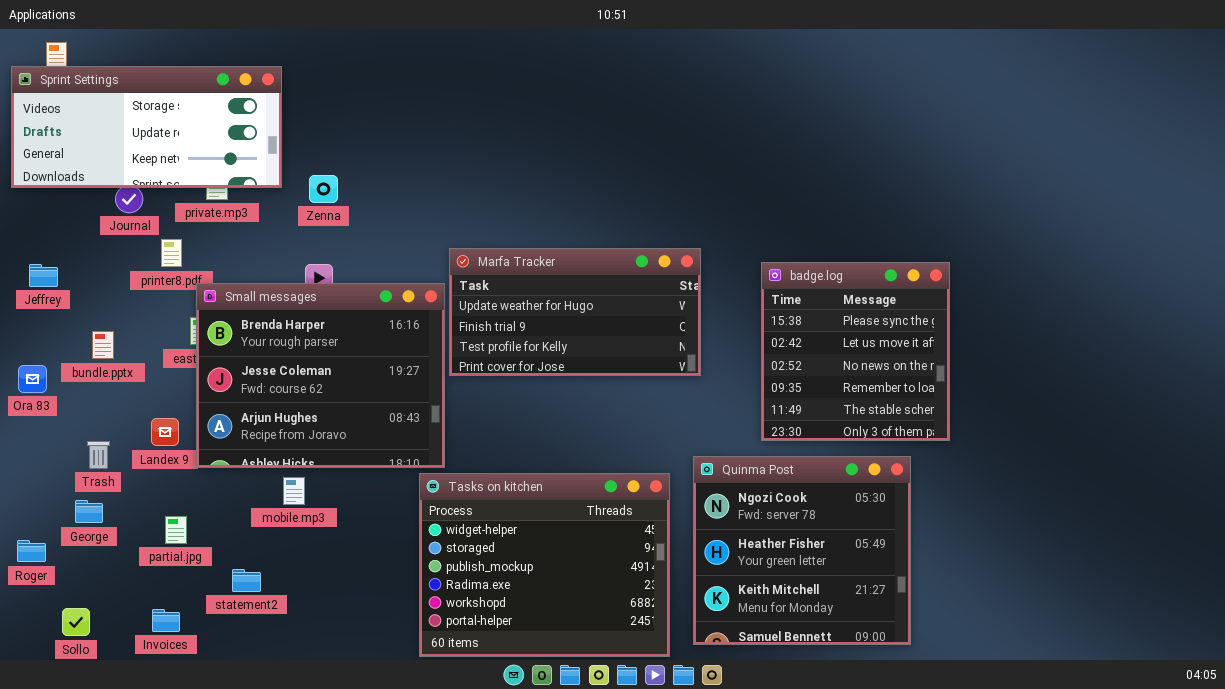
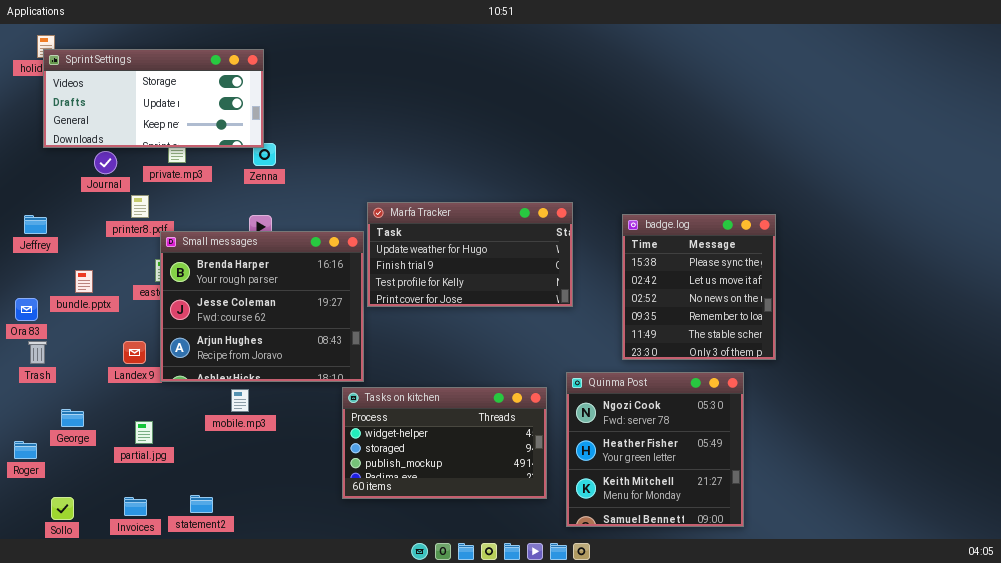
Sprint Settings: [11,66,282,188] -> [43,49,264,148], moved
Trash: [87,441,110,469] -> [28,341,47,364], moved
Tasks on kitchen: [419,473,670,657] -> [342,387,547,499], resized
statement2: [232,569,261,592] -> [190,495,213,513], moved

